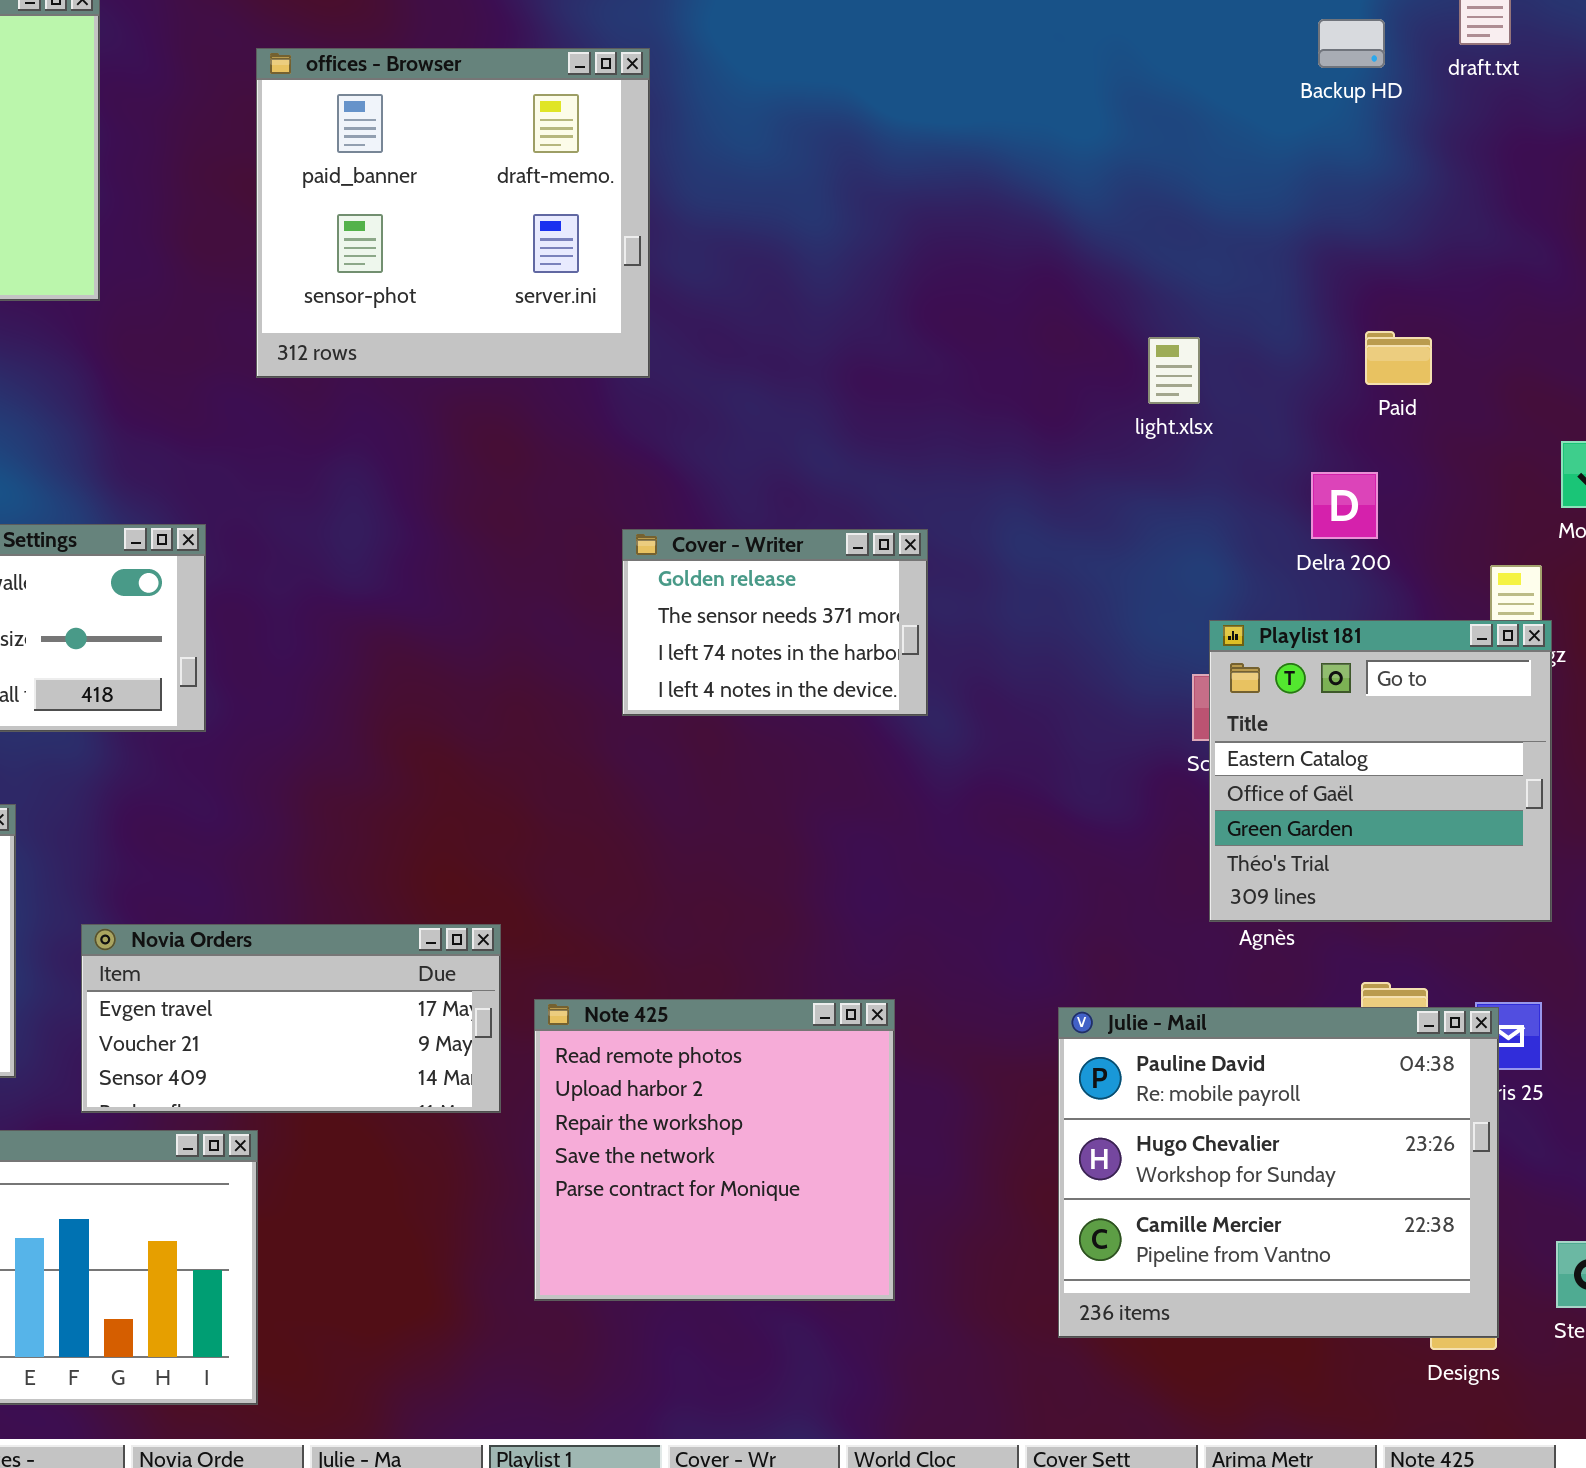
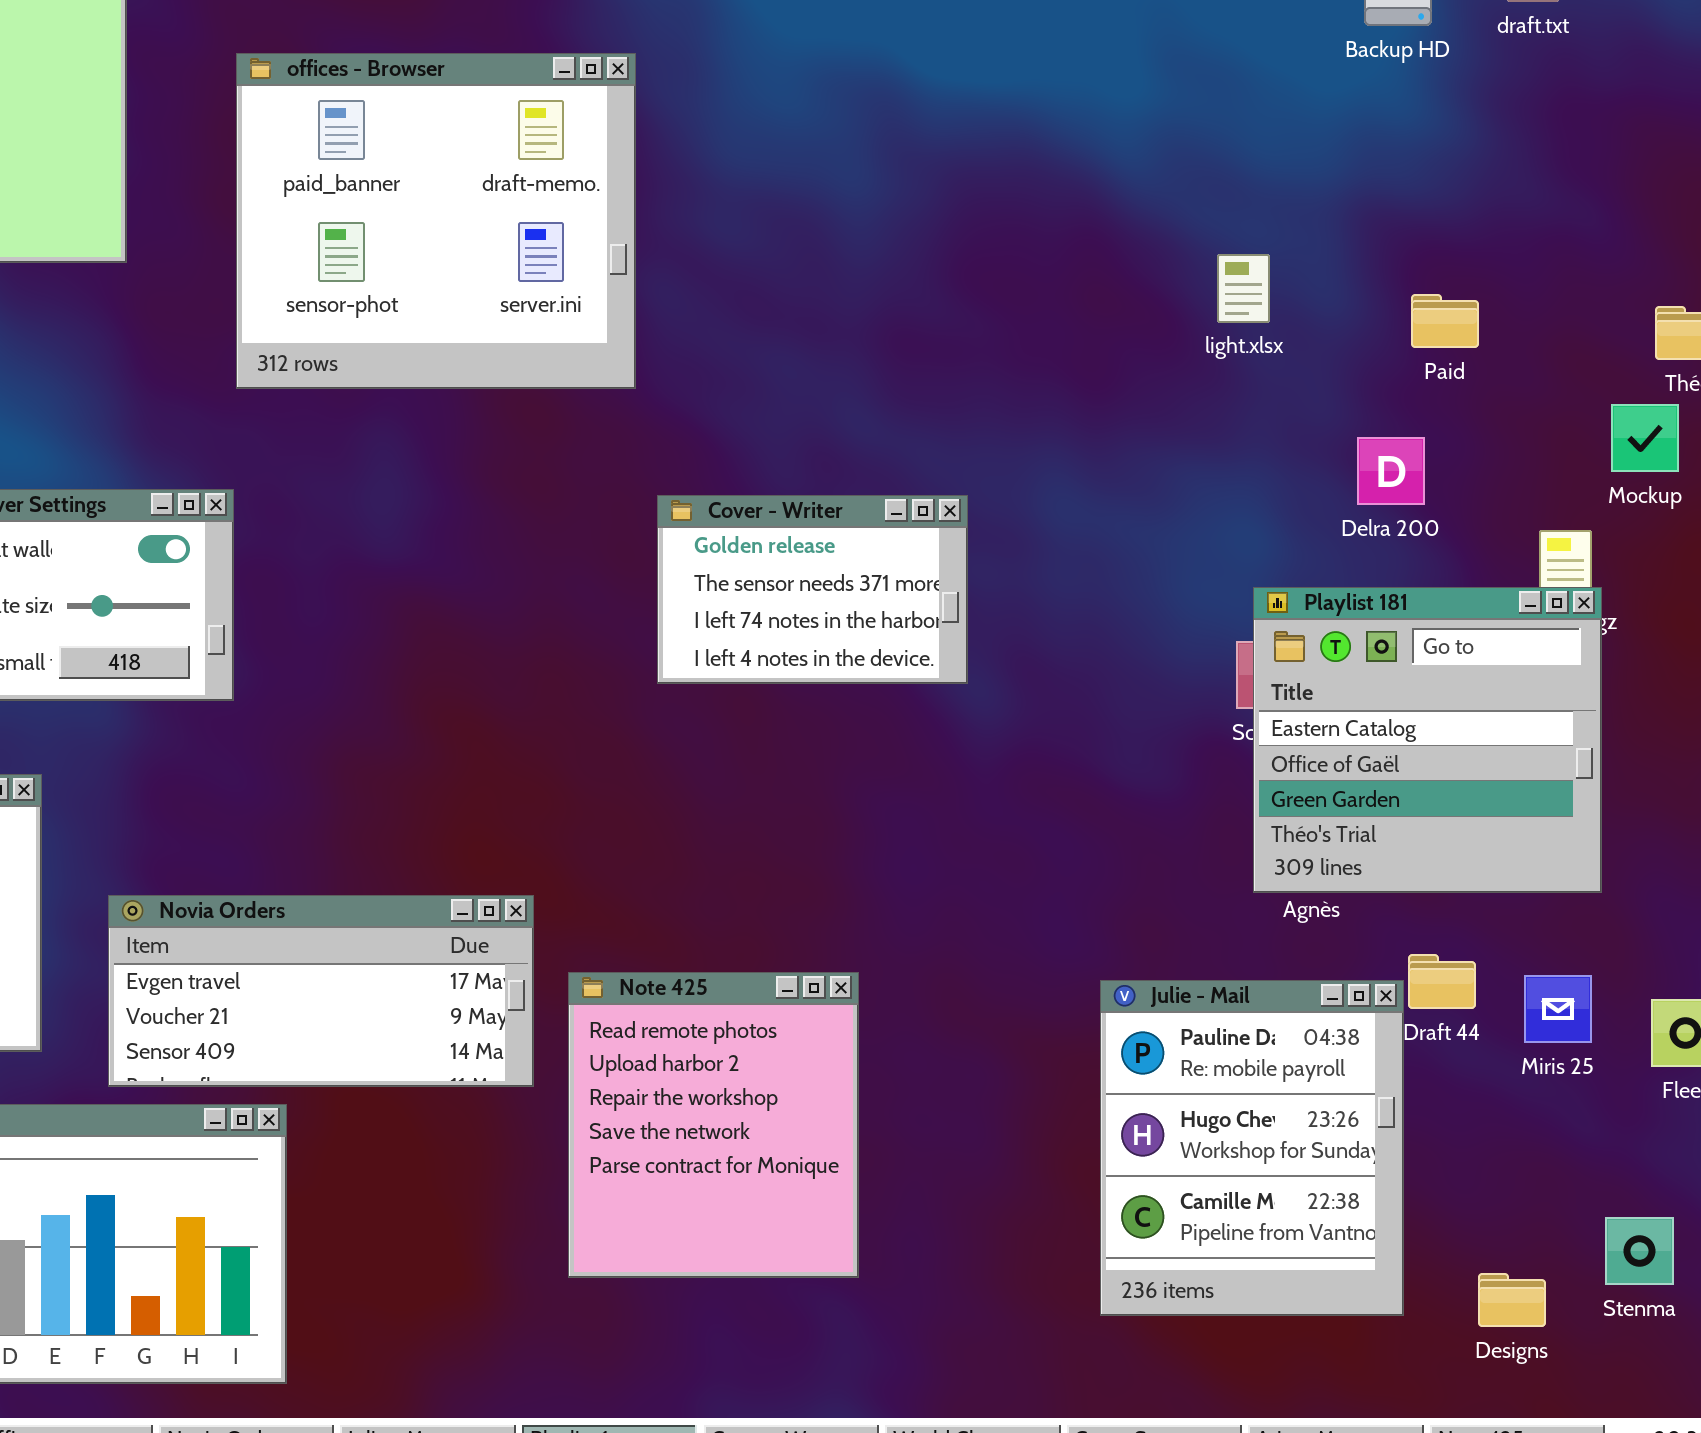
offices - Browser: [256,48,650,378] -> [236,53,636,389], moved
light.xlsx: [1148,337,1200,404] -> [1217,254,1270,323], moved
Note 425: [534,999,895,1301] -> [568,972,859,1278], resized
Julie - Mail: [1058,1007,1499,1338] -> [1100,980,1404,1316], resized

